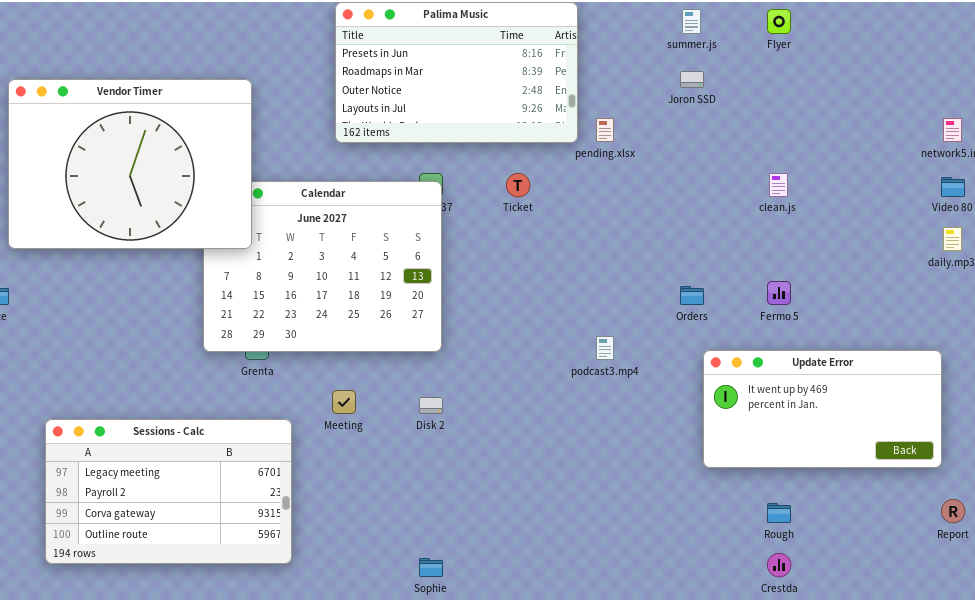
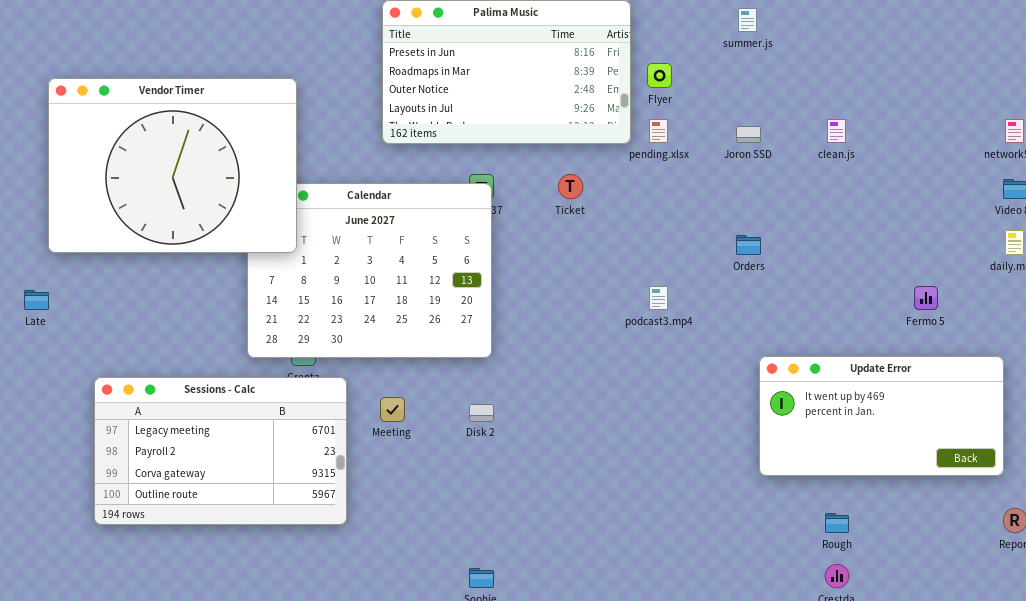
Flyer: [767,9,791,34] -> [647,63,672,88], moved
Joron SSD: [680,71,704,88] -> [736,126,761,143], moved
clean.js: [769,173,788,197] -> [827,119,846,143], moved
Fermo 5: [767,281,791,305] -> [914,286,938,310], moved
Orders: [680,286,704,305] -> [736,235,761,255], moved
podcast3.mp4: [596,336,614,360] -> [649,286,668,310], moved
Sessions - Calc: [45,419,292,564] -> [94,377,347,525], moved

